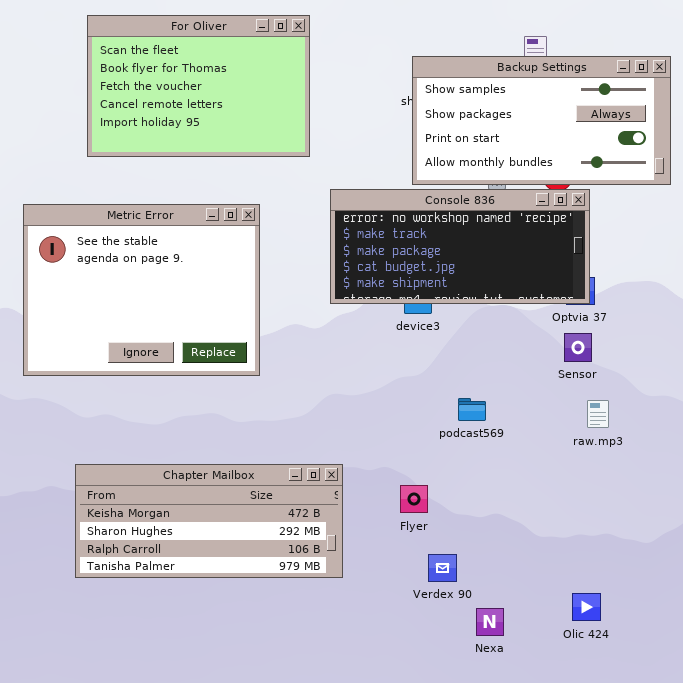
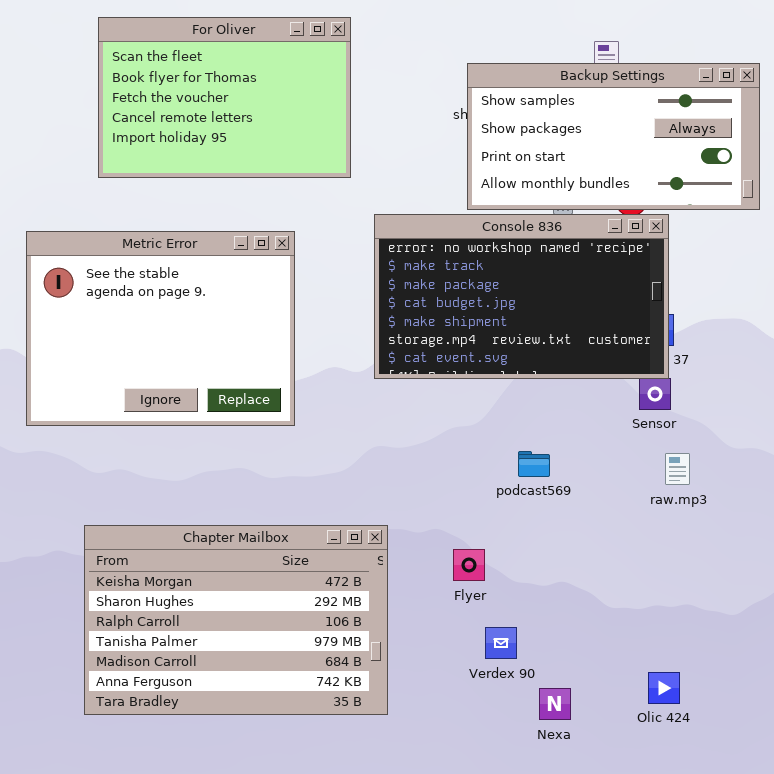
Console 836: [330,189,590,304] -> [374,214,669,379], resized
Chapter Mailbox: [75,464,343,578] -> [84,525,388,715], resized

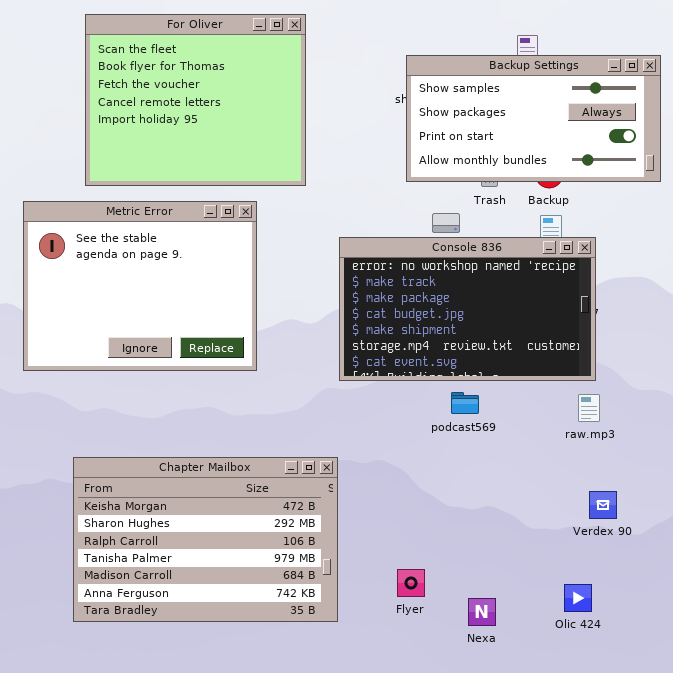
For Oliver: [98,17,351,178] -> [85,14,306,186], resized
Console 836: [374,214,669,379] -> [339,237,596,381], moved
Flyer: [453,549,485,581] -> [397,569,425,597], moved
Verdex 90: [485,627,517,659] -> [589,491,617,519], moved

